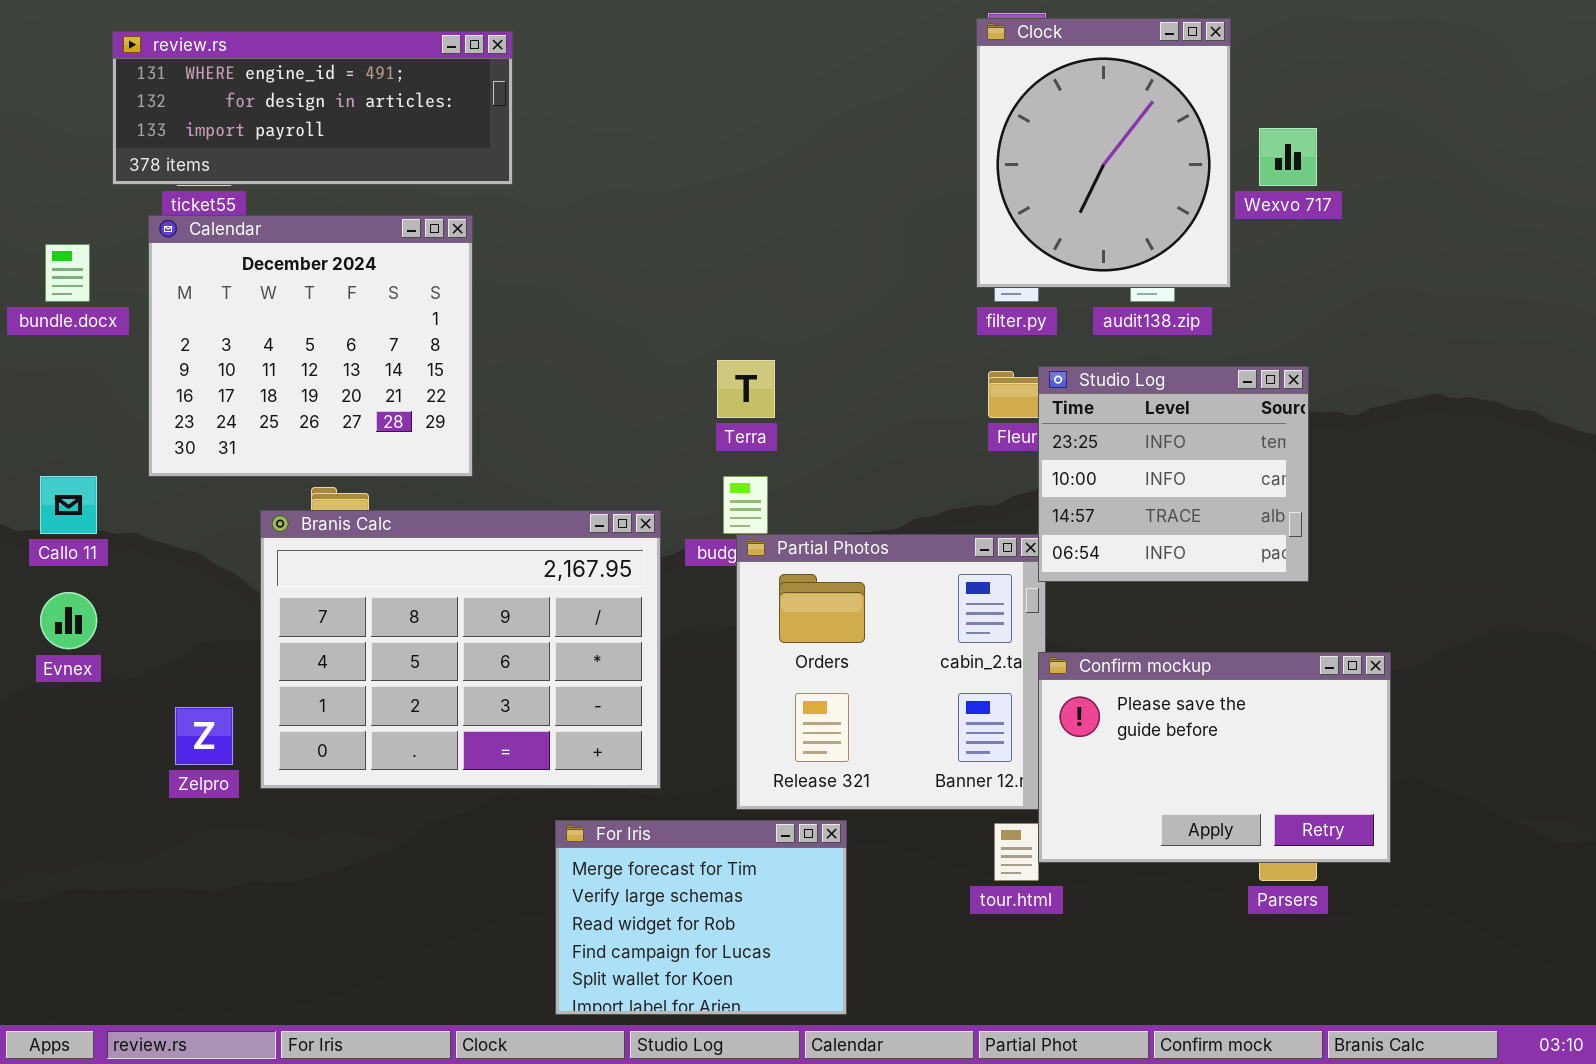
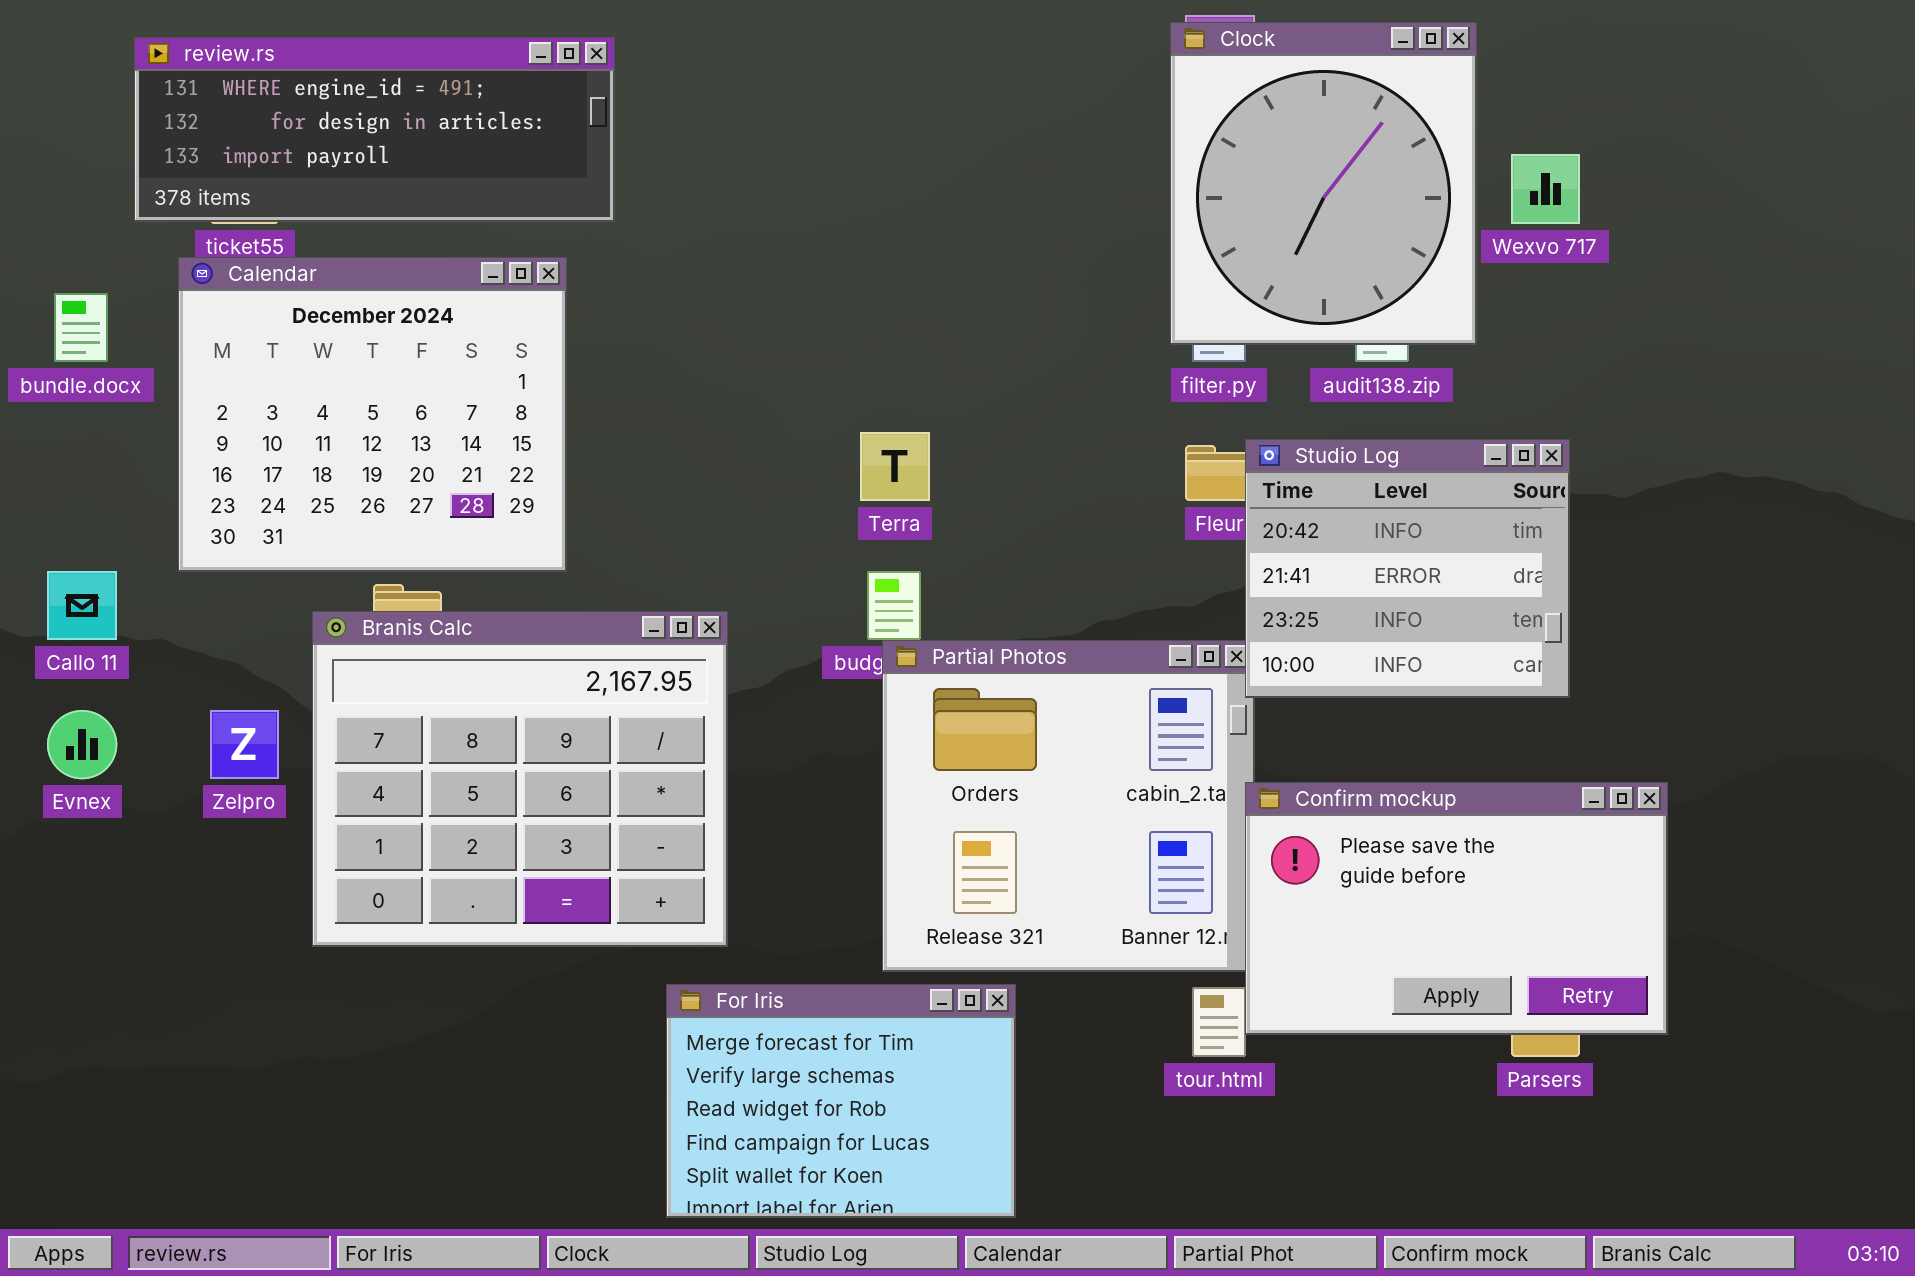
Studio Log: [1038,366,1309,582] -> [1245,439,1570,698], scrolled up 2 rows
Branis Calc: [260,510,661,789] -> [312,611,728,947], resized
Zelpro: [175,707,233,765] -> [210,710,279,779], moved

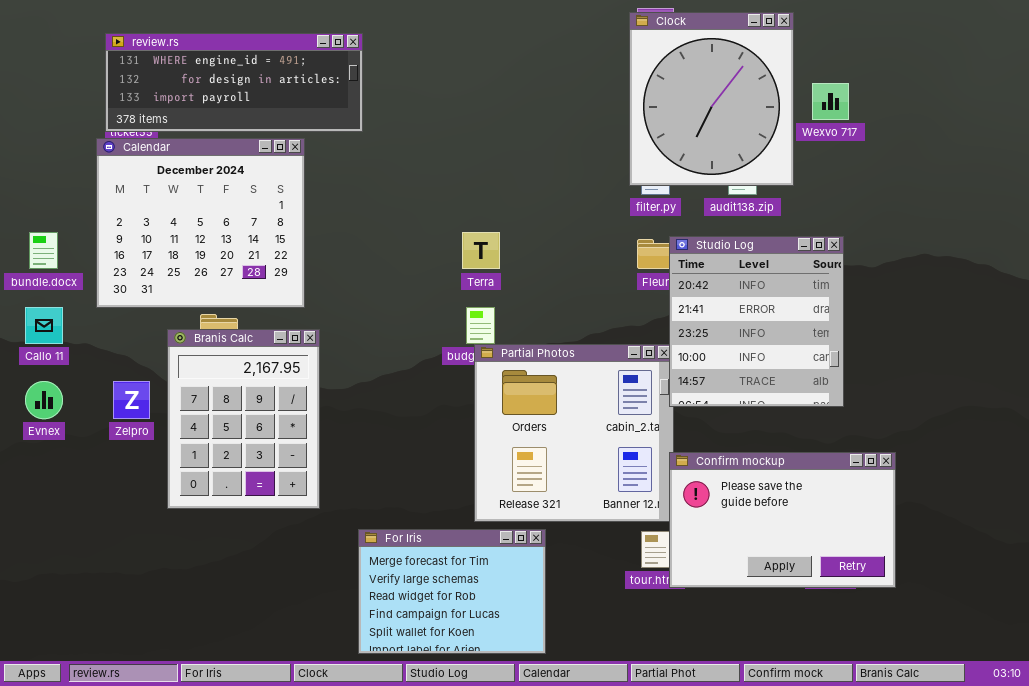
review.rs: [134,37,615,222] -> [105,33,363,132], moved
bundle.docx: [54,293,108,362] -> [29,232,58,269], moved
Studio Log: [1245,439,1570,698] -> [669,236,844,407], resized
Branis Calc: [312,611,728,947] -> [167,329,320,509], resized
Confirm mockup: [1245,782,1668,1035] -> [669,452,896,588], moved

